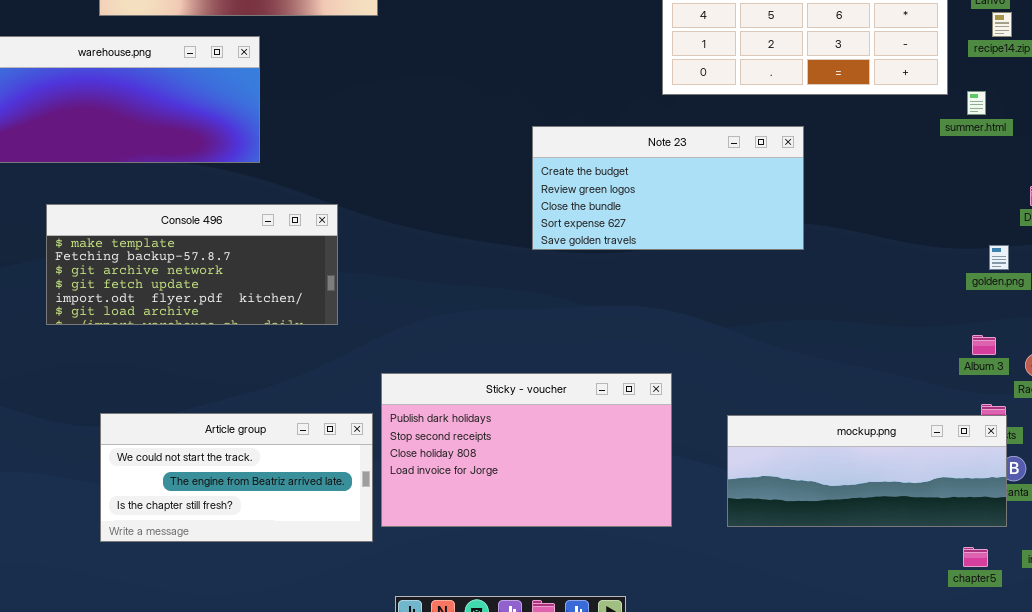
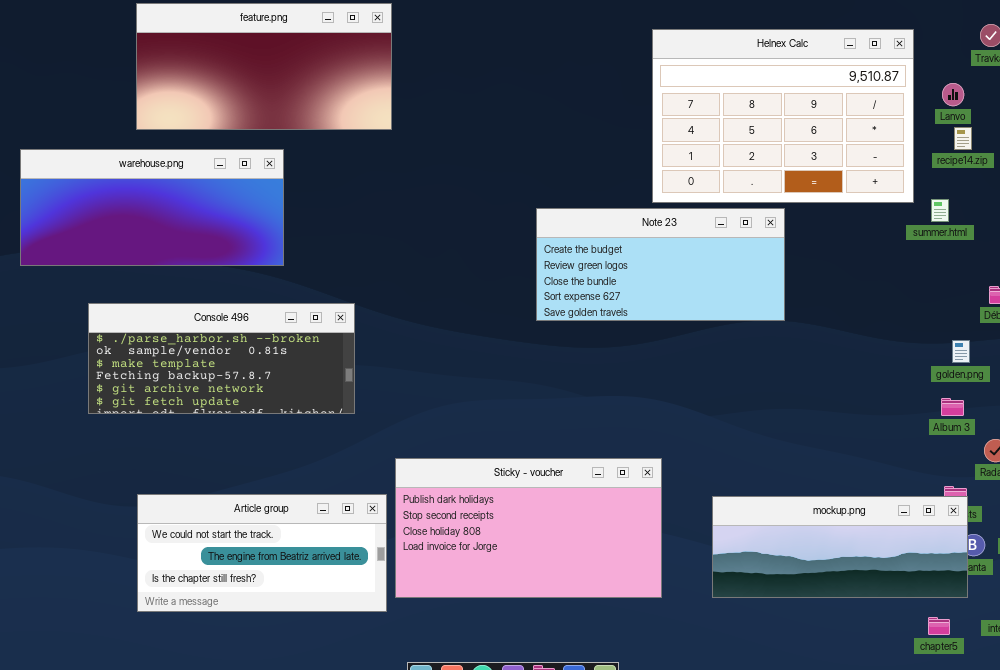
Note 23: [532,126,804,250] -> [536,208,785,321], moved
Console 496: [46,204,338,325] -> [88,303,355,414], scrolled up 2 rows
Album 3: [972,335,996,355] -> [941,398,964,416], moved

